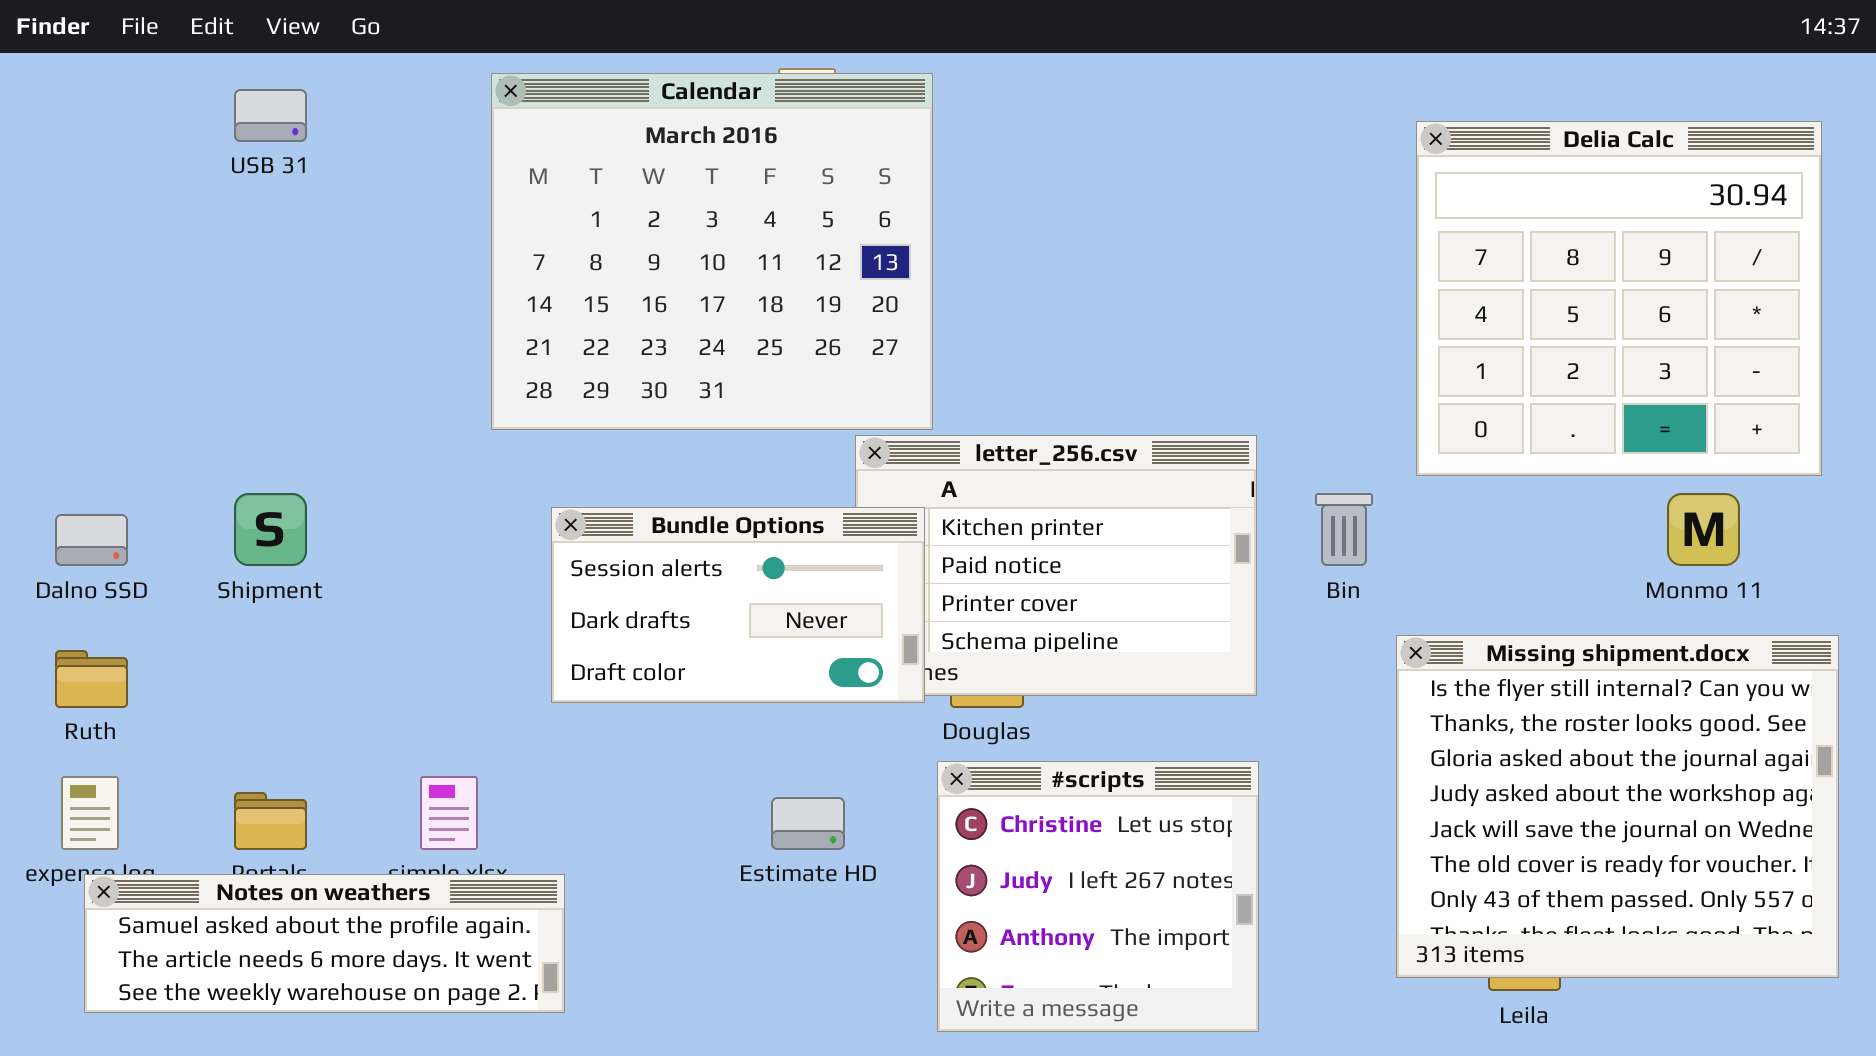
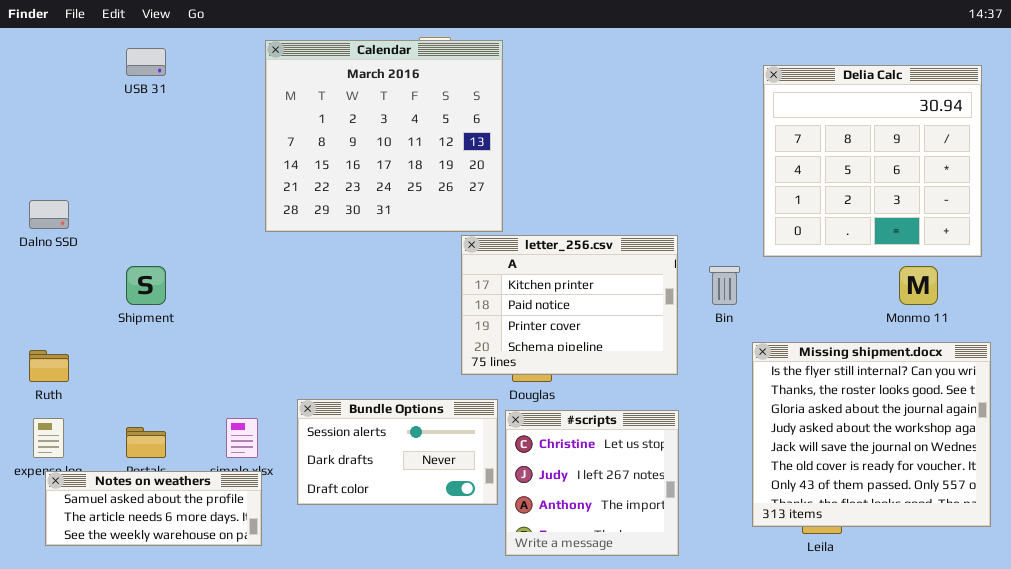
Bundle Options: [551,507,925,703] -> [297,399,498,505], moved
Dalno SSD: [55,514,128,566] -> [29,200,69,229], moved
Notes on weathers: [84,874,565,1013] -> [45,471,262,546], resized

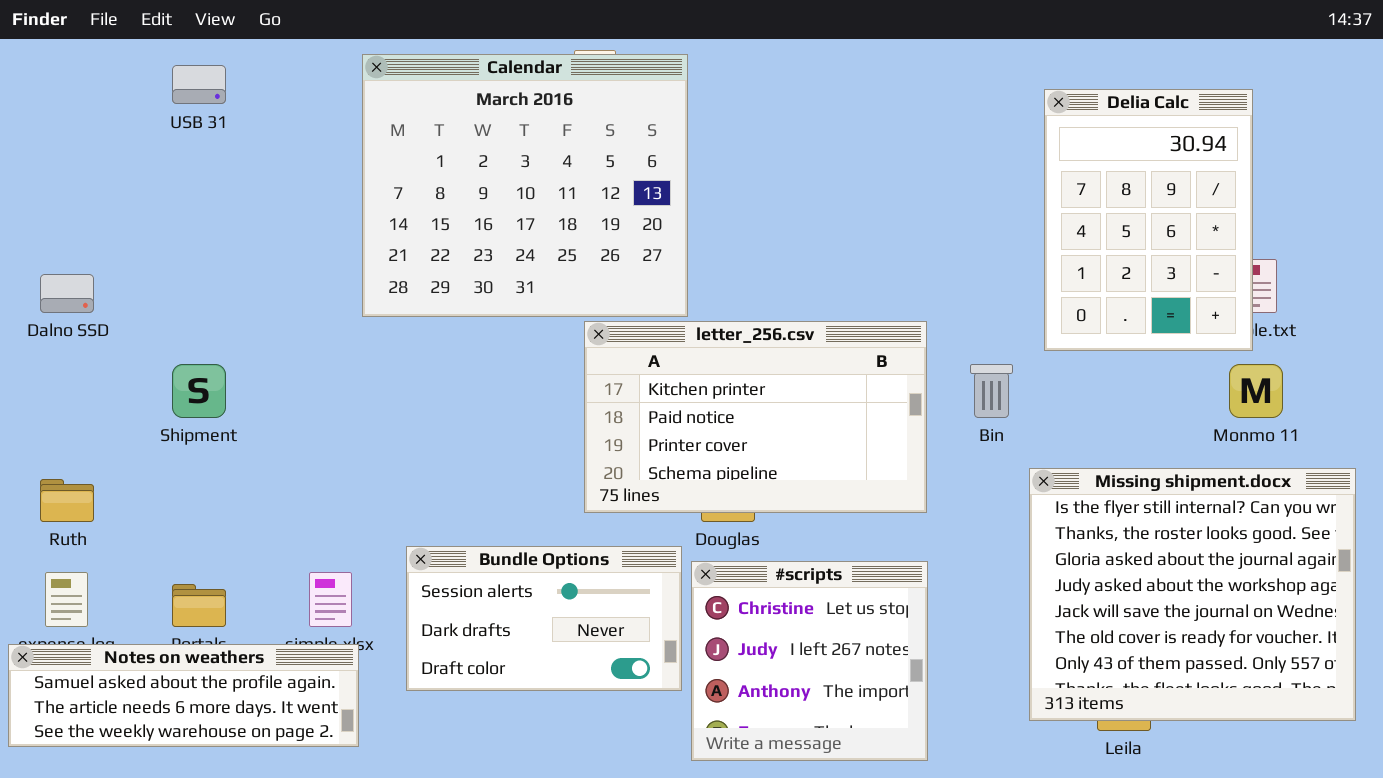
Delia Calc: [763,65,982,257] -> [1044,89,1253,351], resized
letter_256.csv: [461,235,678,375] -> [584,321,927,513], resized
Notes on weathers: [45,471,262,546] -> [8,644,359,747], resized

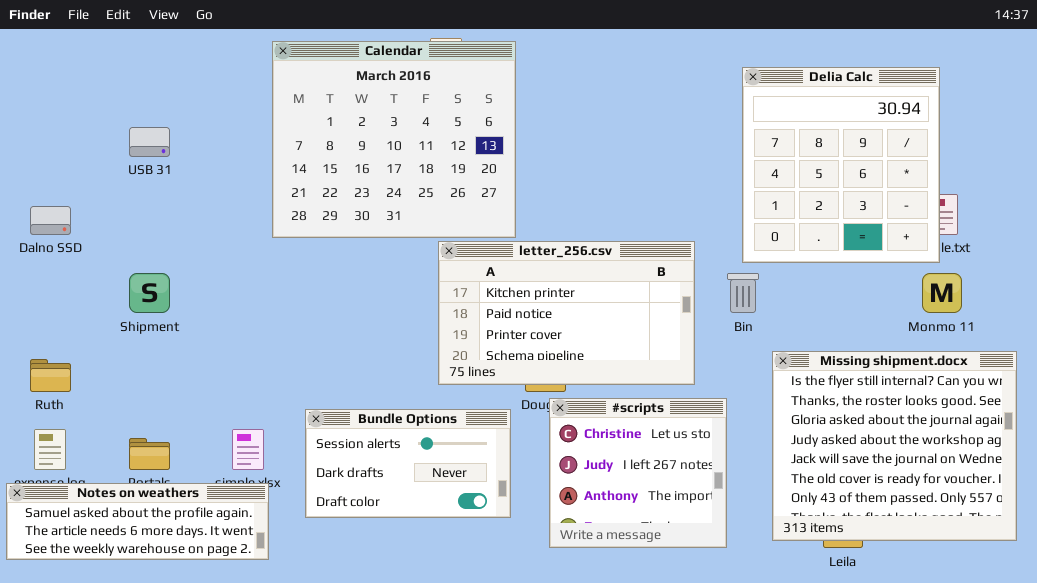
USB 31: [172,65,226,104] -> [129,127,170,157], moved
Delia Calc: [1044,89,1253,351] -> [742,67,940,263], resized
#scripts: [691,561,928,761] -> [549,398,727,548], moved

